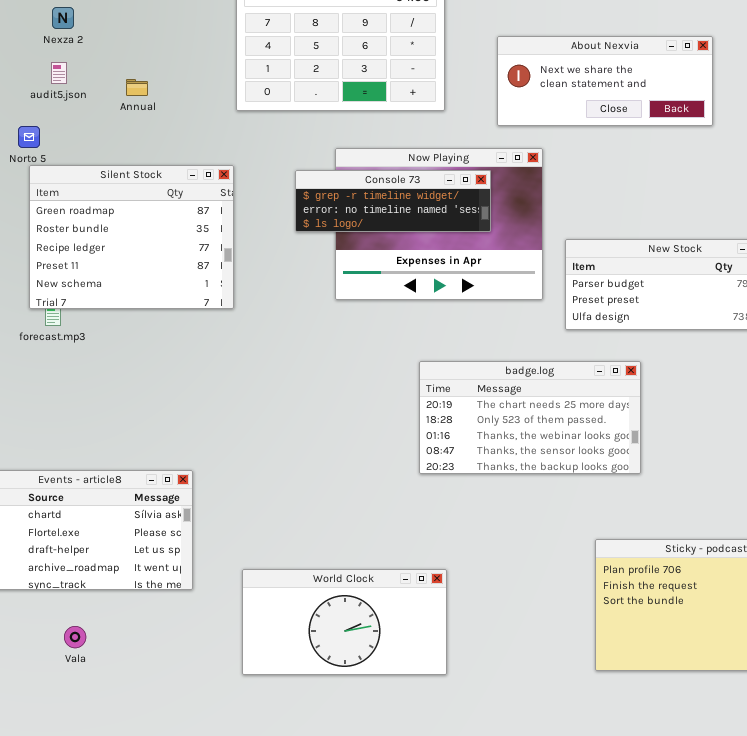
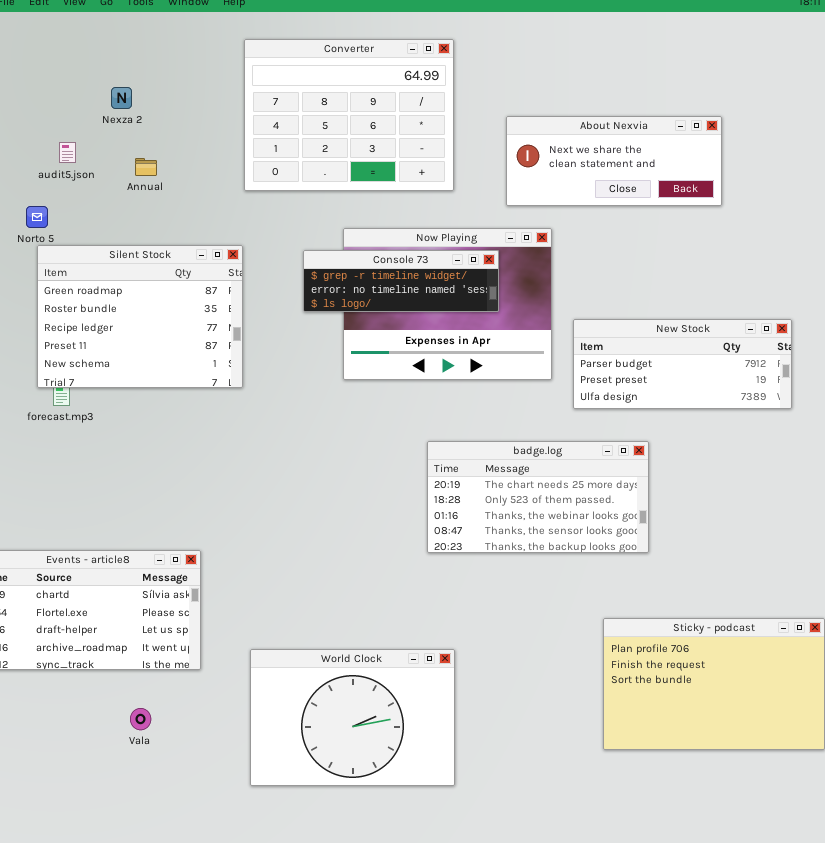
Nexza 2: [52,7,74,29] -> [111,87,132,109], moved
World Clock: [242,569,447,675] -> [250,649,455,786], resized
Vala: [64,626,86,648] -> [130,708,151,730], moved

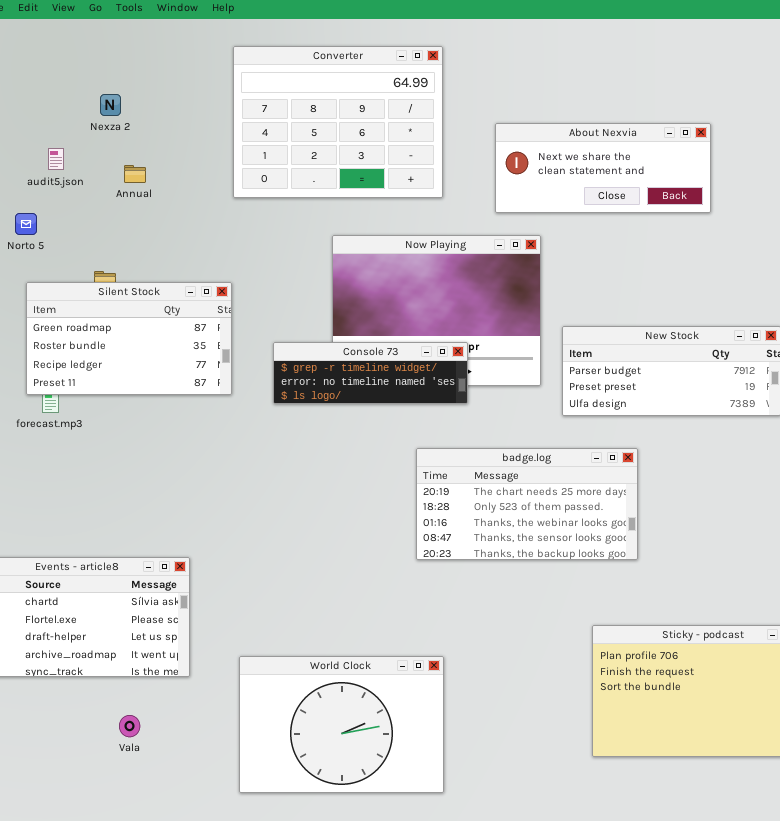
Silent Stock: [37,245,243,388] -> [26,282,232,395], resized
Console 73: [303,250,499,312] -> [273,342,468,404], moved

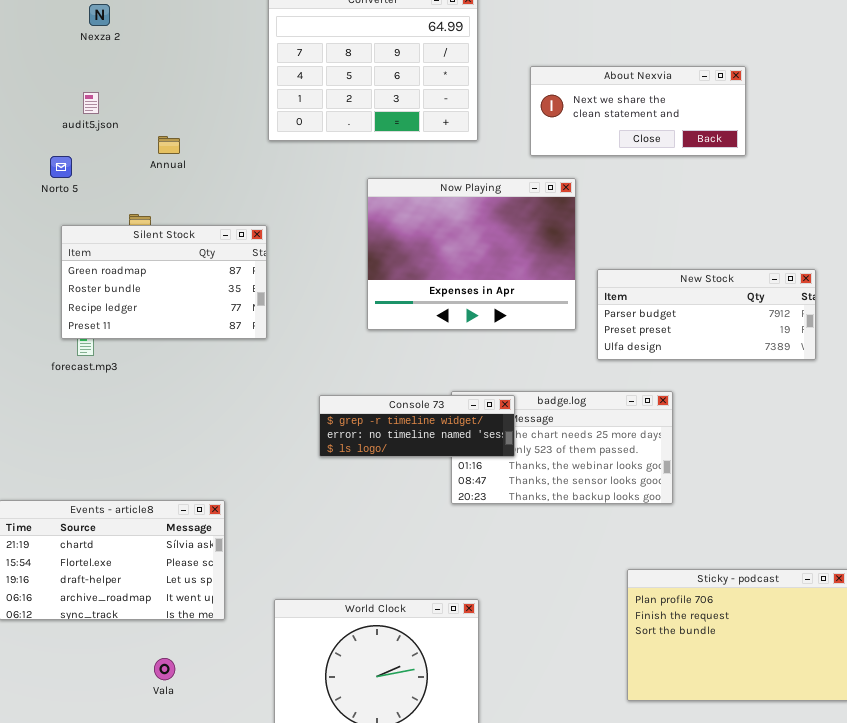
Nexza 2: [100,94,121,116] -> [89,4,110,26], moved
Annual: [124,165,146,183] -> [158,136,180,154], moved
Console 73: [273,342,468,404] -> [319,395,515,457], moved

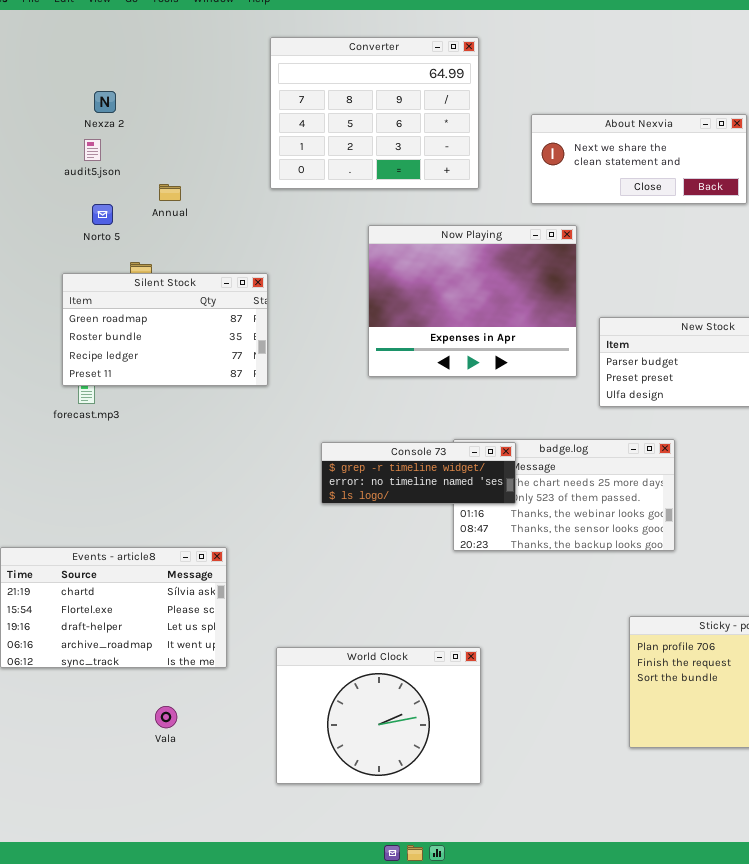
Nexza 2: [89,4,110,26] -> [94,91,116,113], moved
Norto 5: [50,156,72,178] -> [92,204,113,225], moved

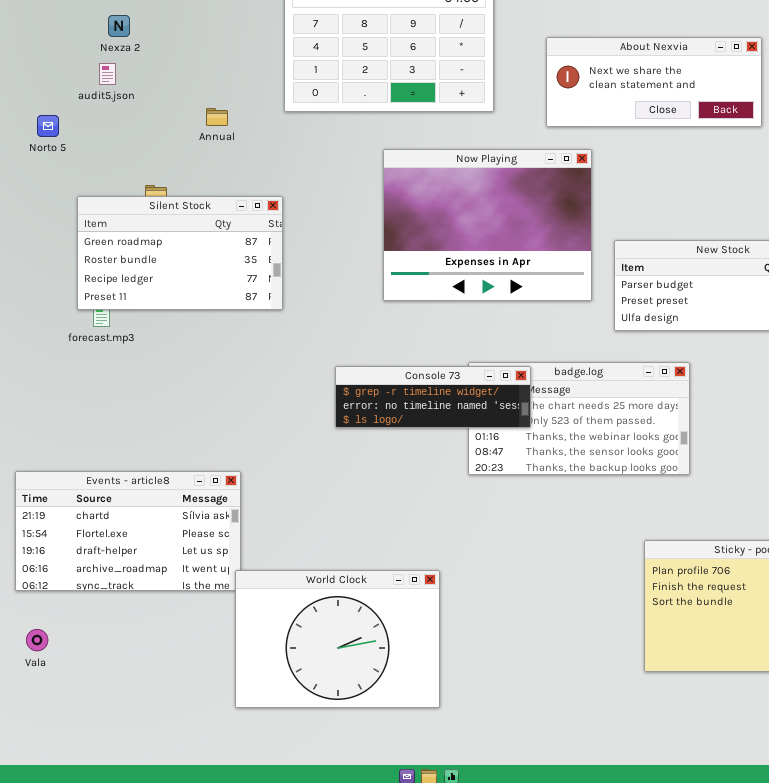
Annual: [159,184,181,201] -> [206,108,228,126], moved
Norto 5: [92,204,113,225] -> [37,115,59,137], moved
World Clock: [276,647,481,784] -> [235,570,440,708], moved
Vala: [155,706,177,728] -> [26,629,48,651], moved

